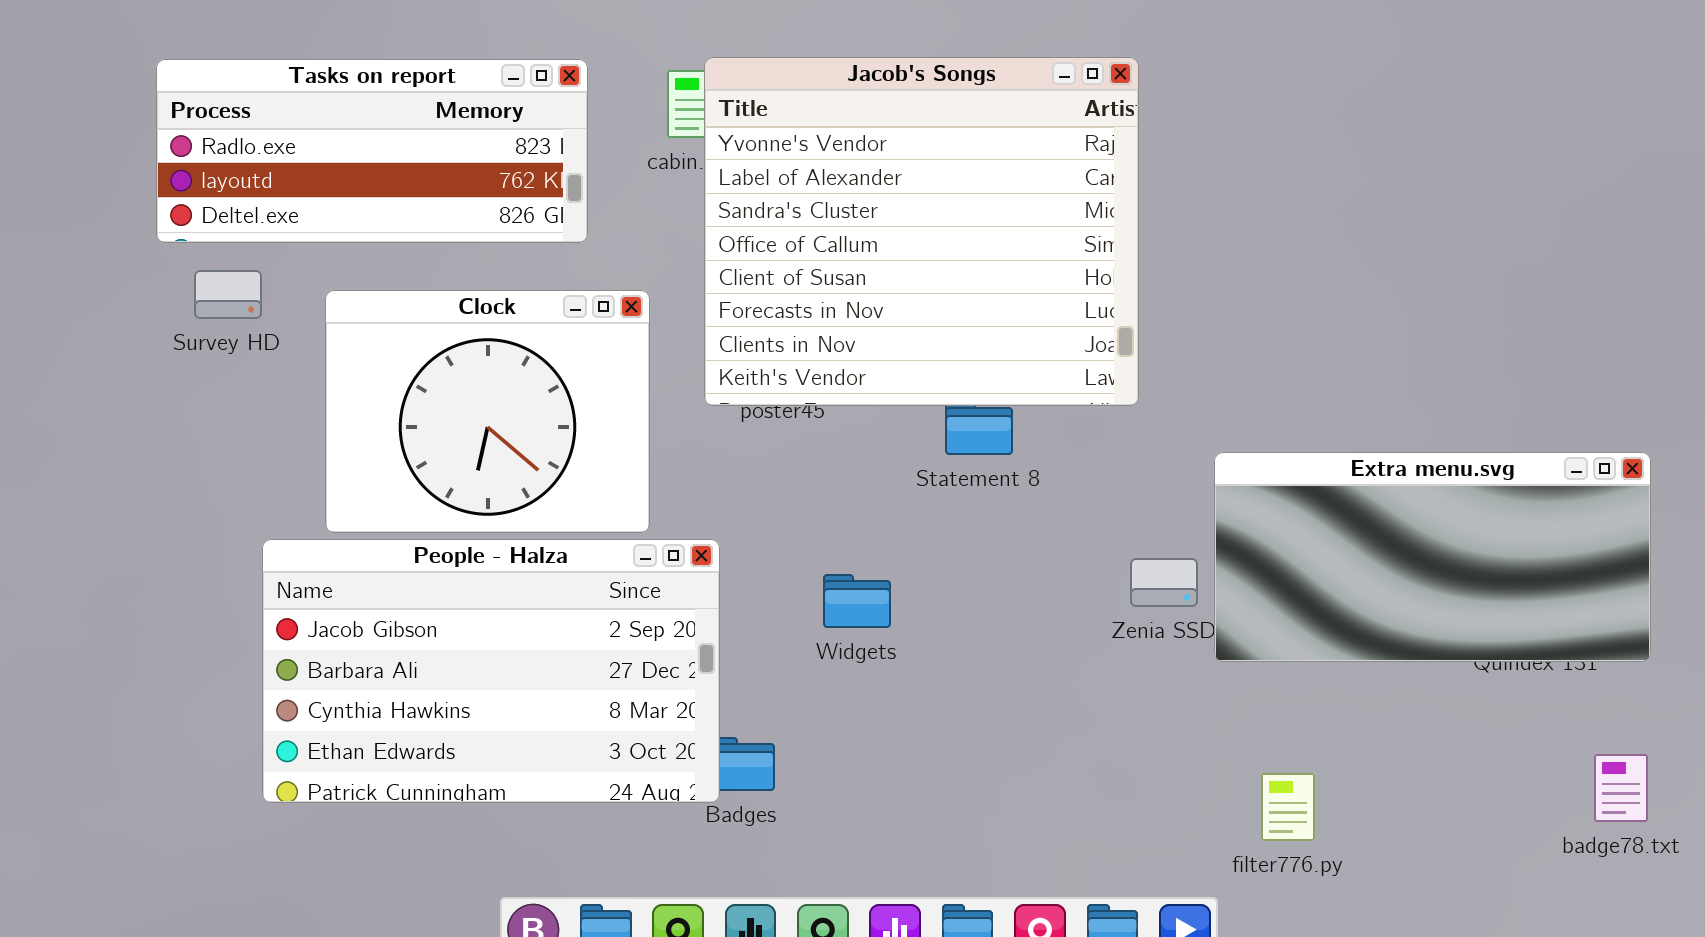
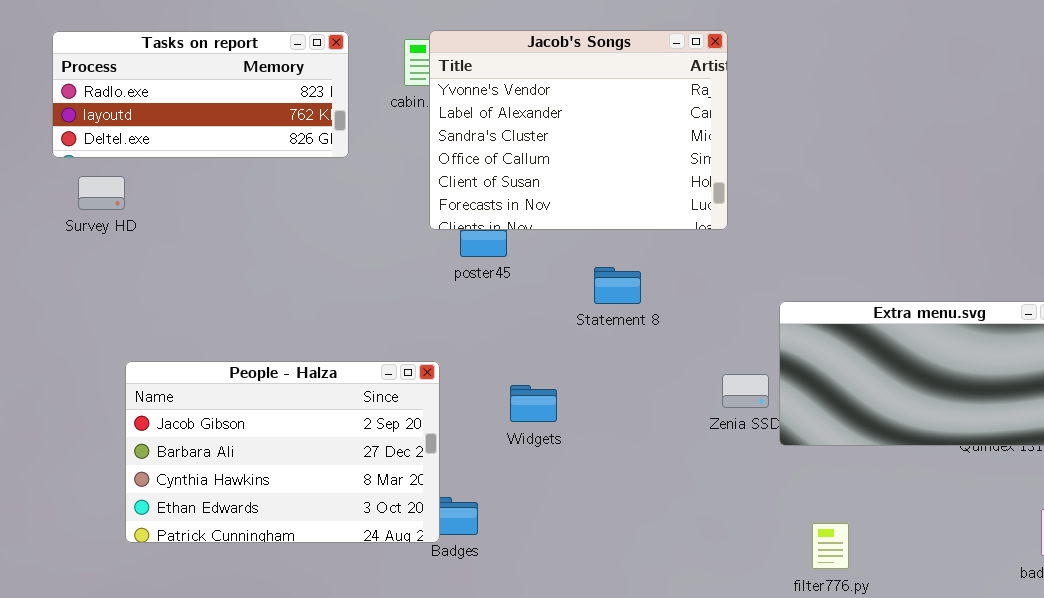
Jacob's Songs: [704,57,1139,406] -> [429,30,728,230], resized
Clock: [325,290,650,533] -> none, closed

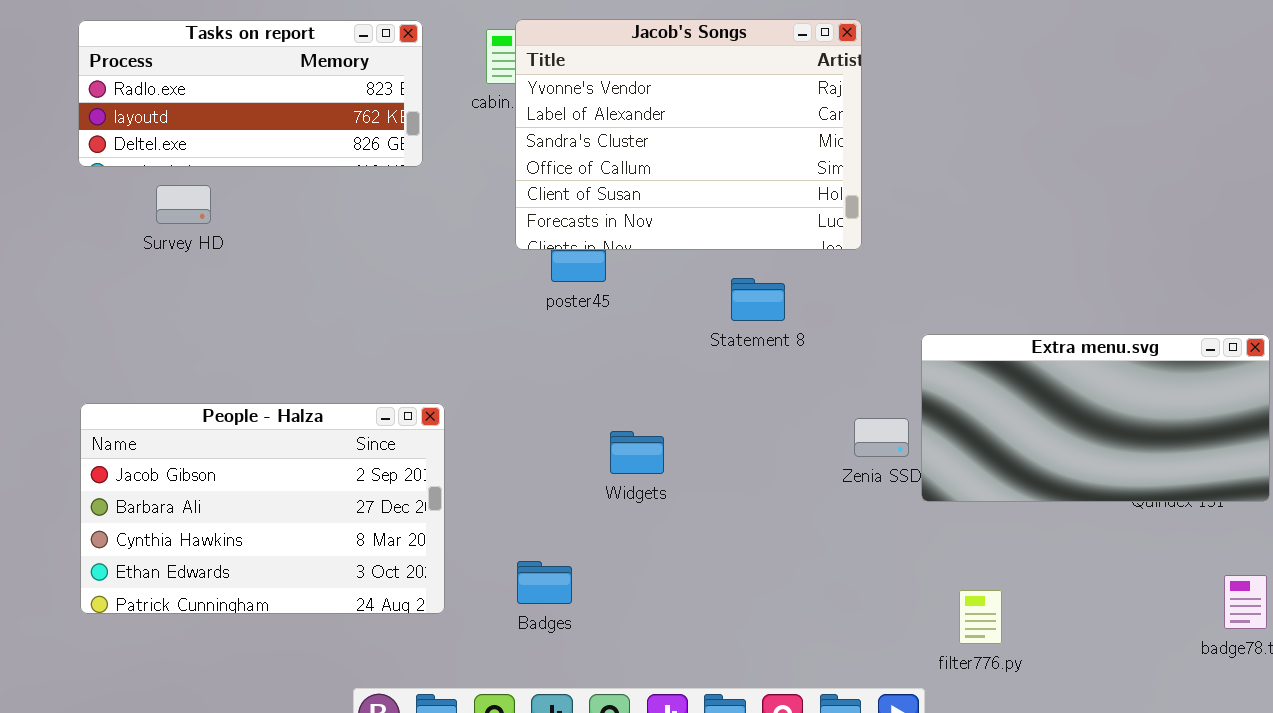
Survey HD: [78,176,125,210] -> [156,185,211,224], moved
Statement 8: [594,267,641,304] -> [731,278,785,321], moved
People - Halza: [125,361,440,543] -> [80,403,445,614], moved

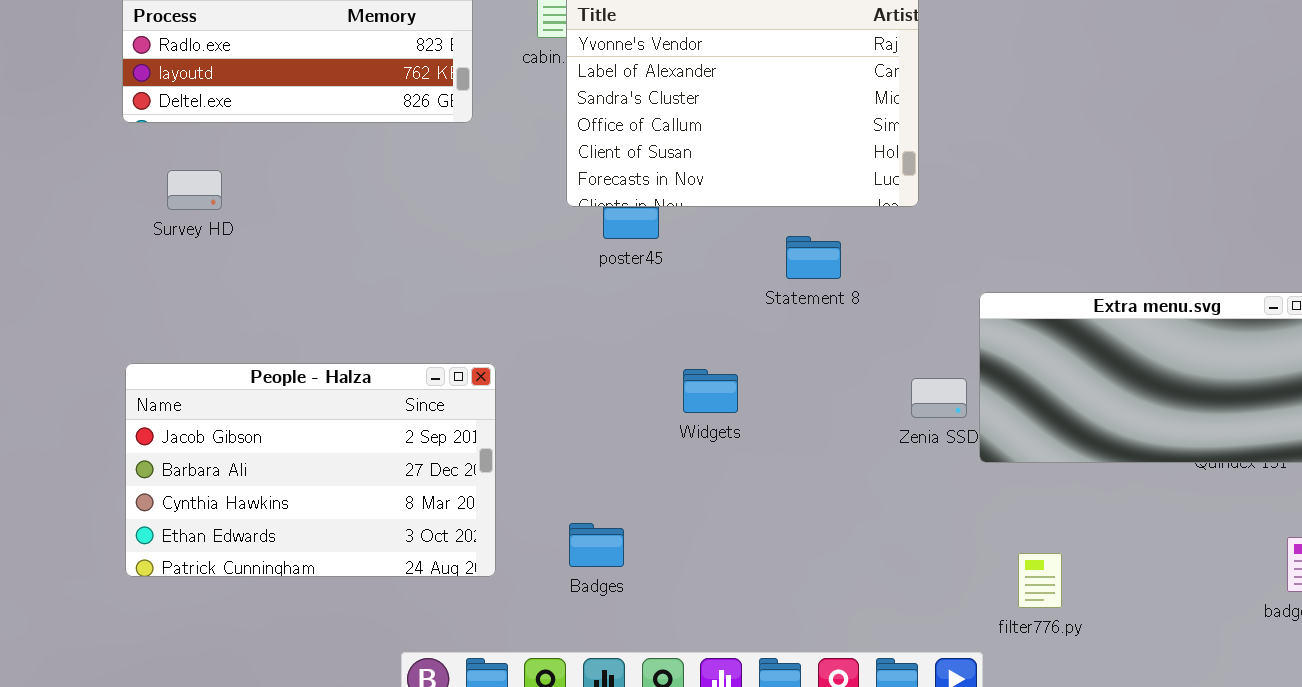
Survey HD: [156,185,211,224] -> [167,170,222,210], moved
Widgets: [610,431,664,474] -> [683,369,738,413], moved

